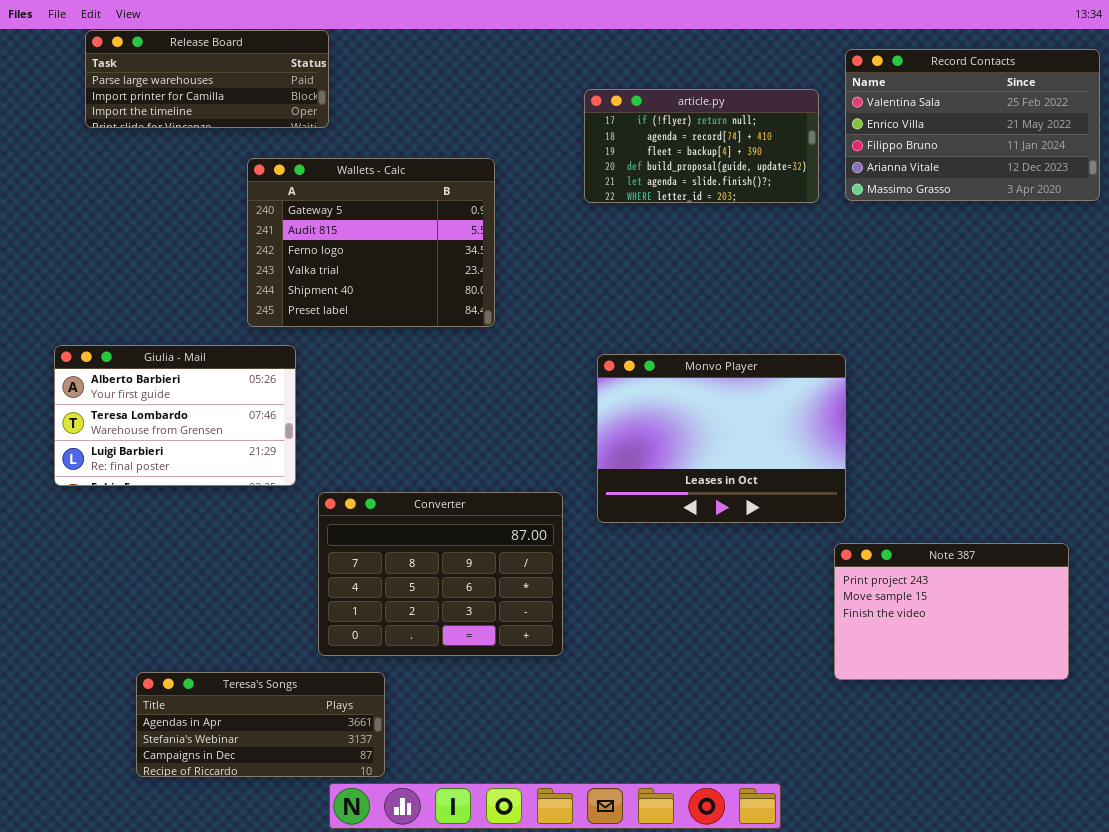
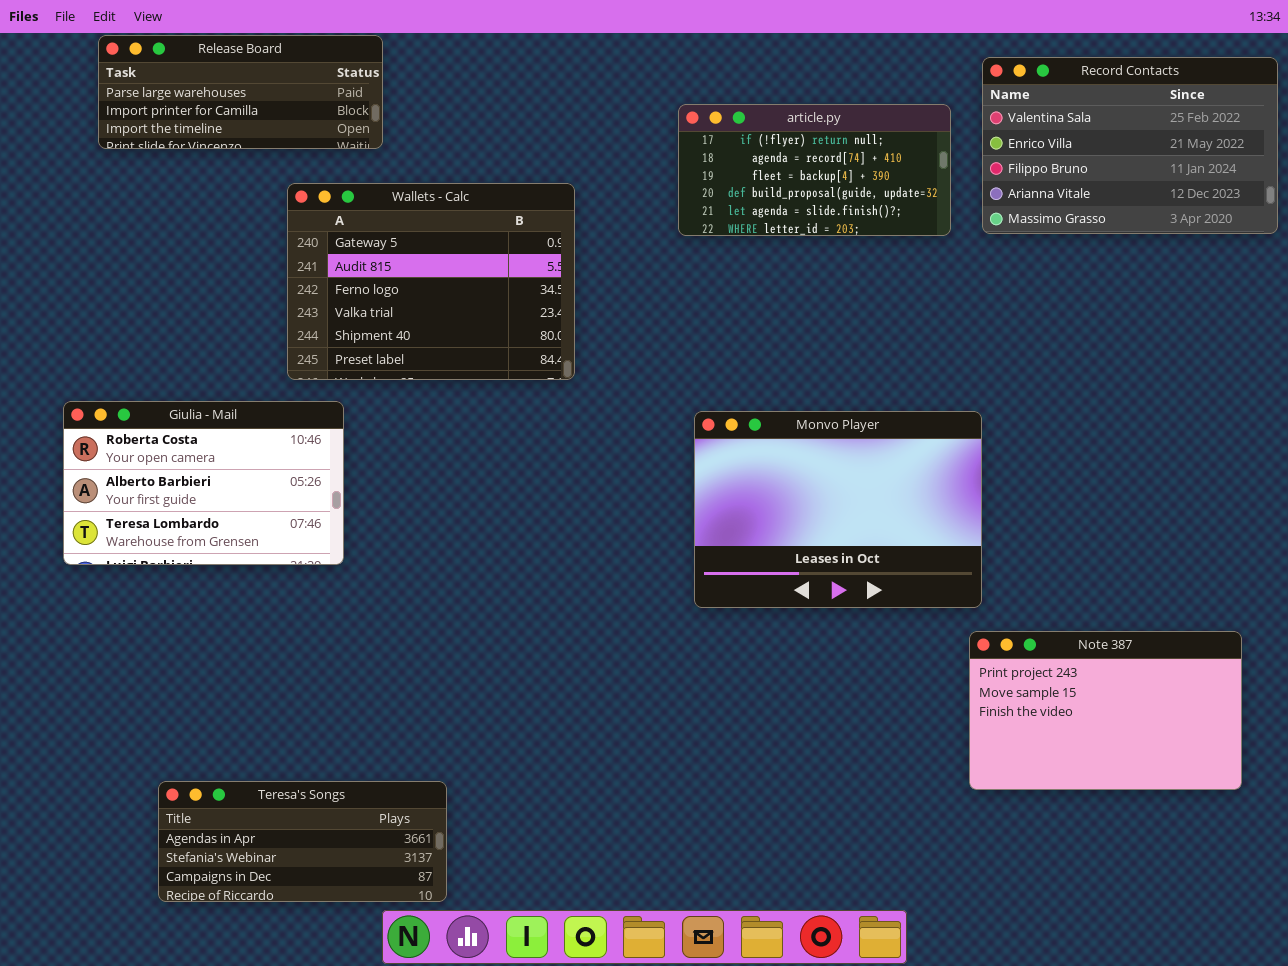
Giulia - Mail: [54,345,296,486] -> [63,401,344,565], scrolled up 1 row
Converter: [318,492,563,656] -> none, closed

